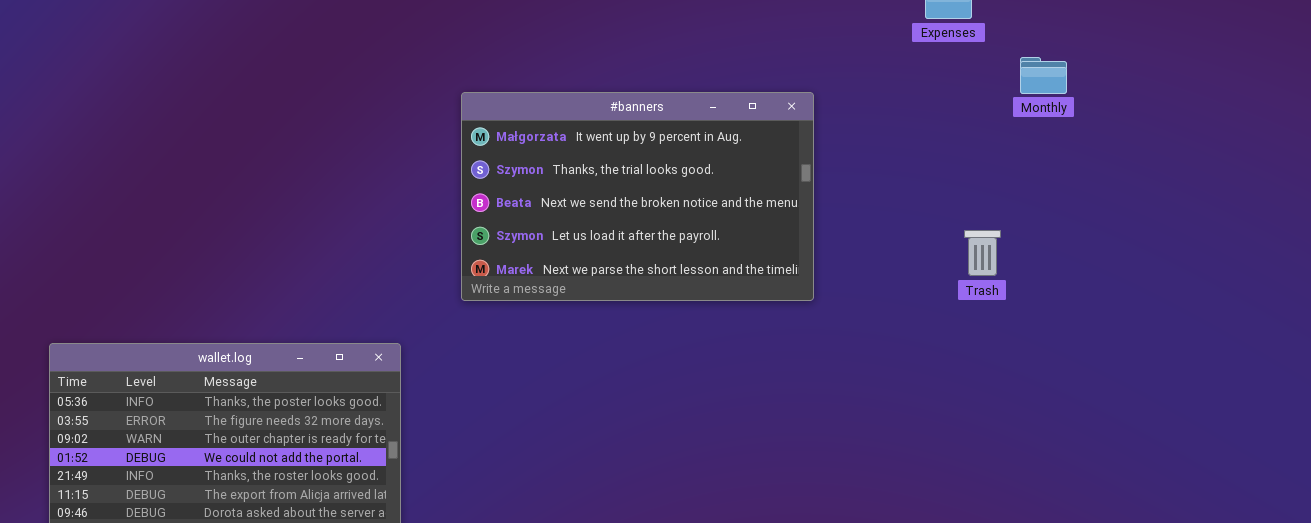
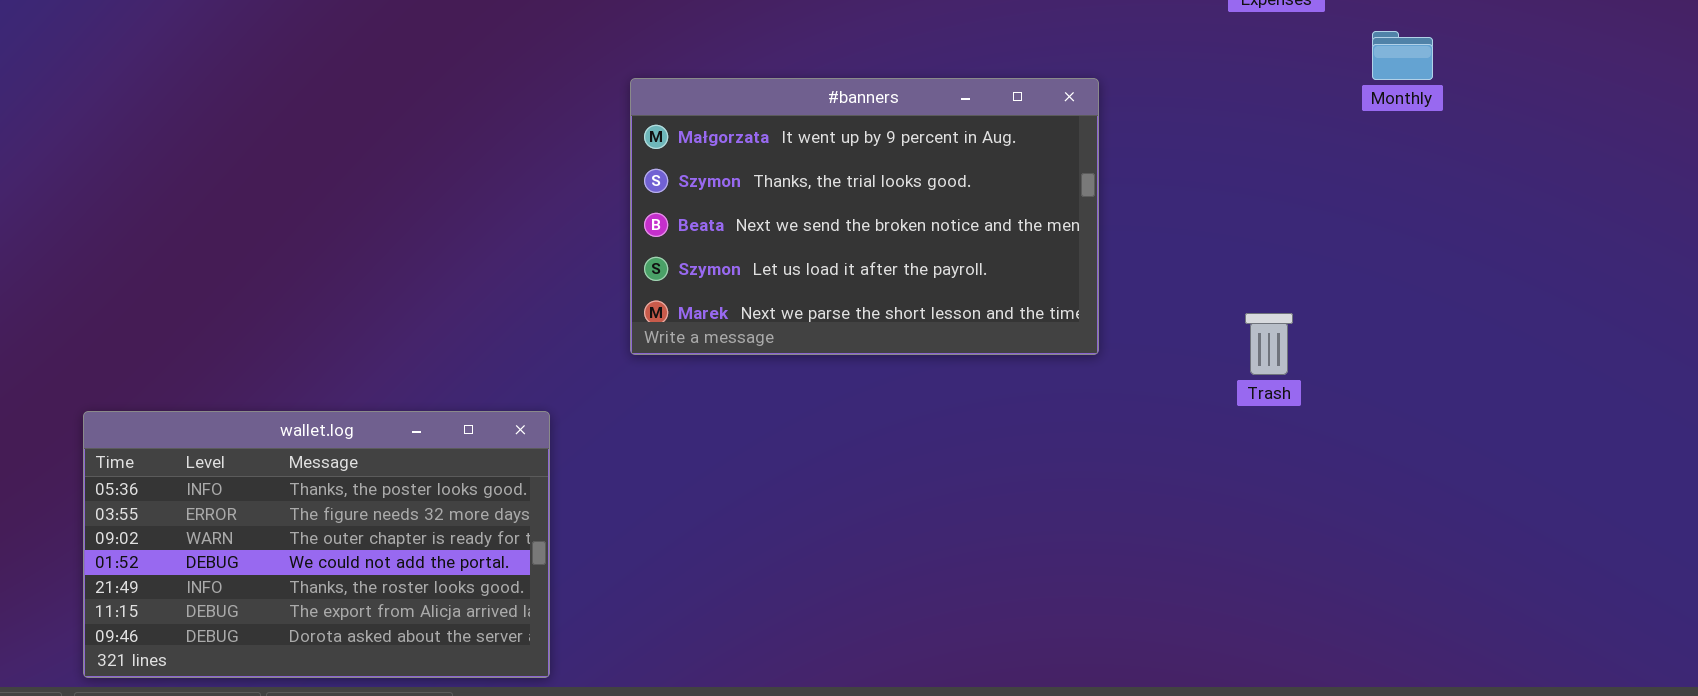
Trash: [964,230,1001,276] -> [1245,313,1293,375], moved

